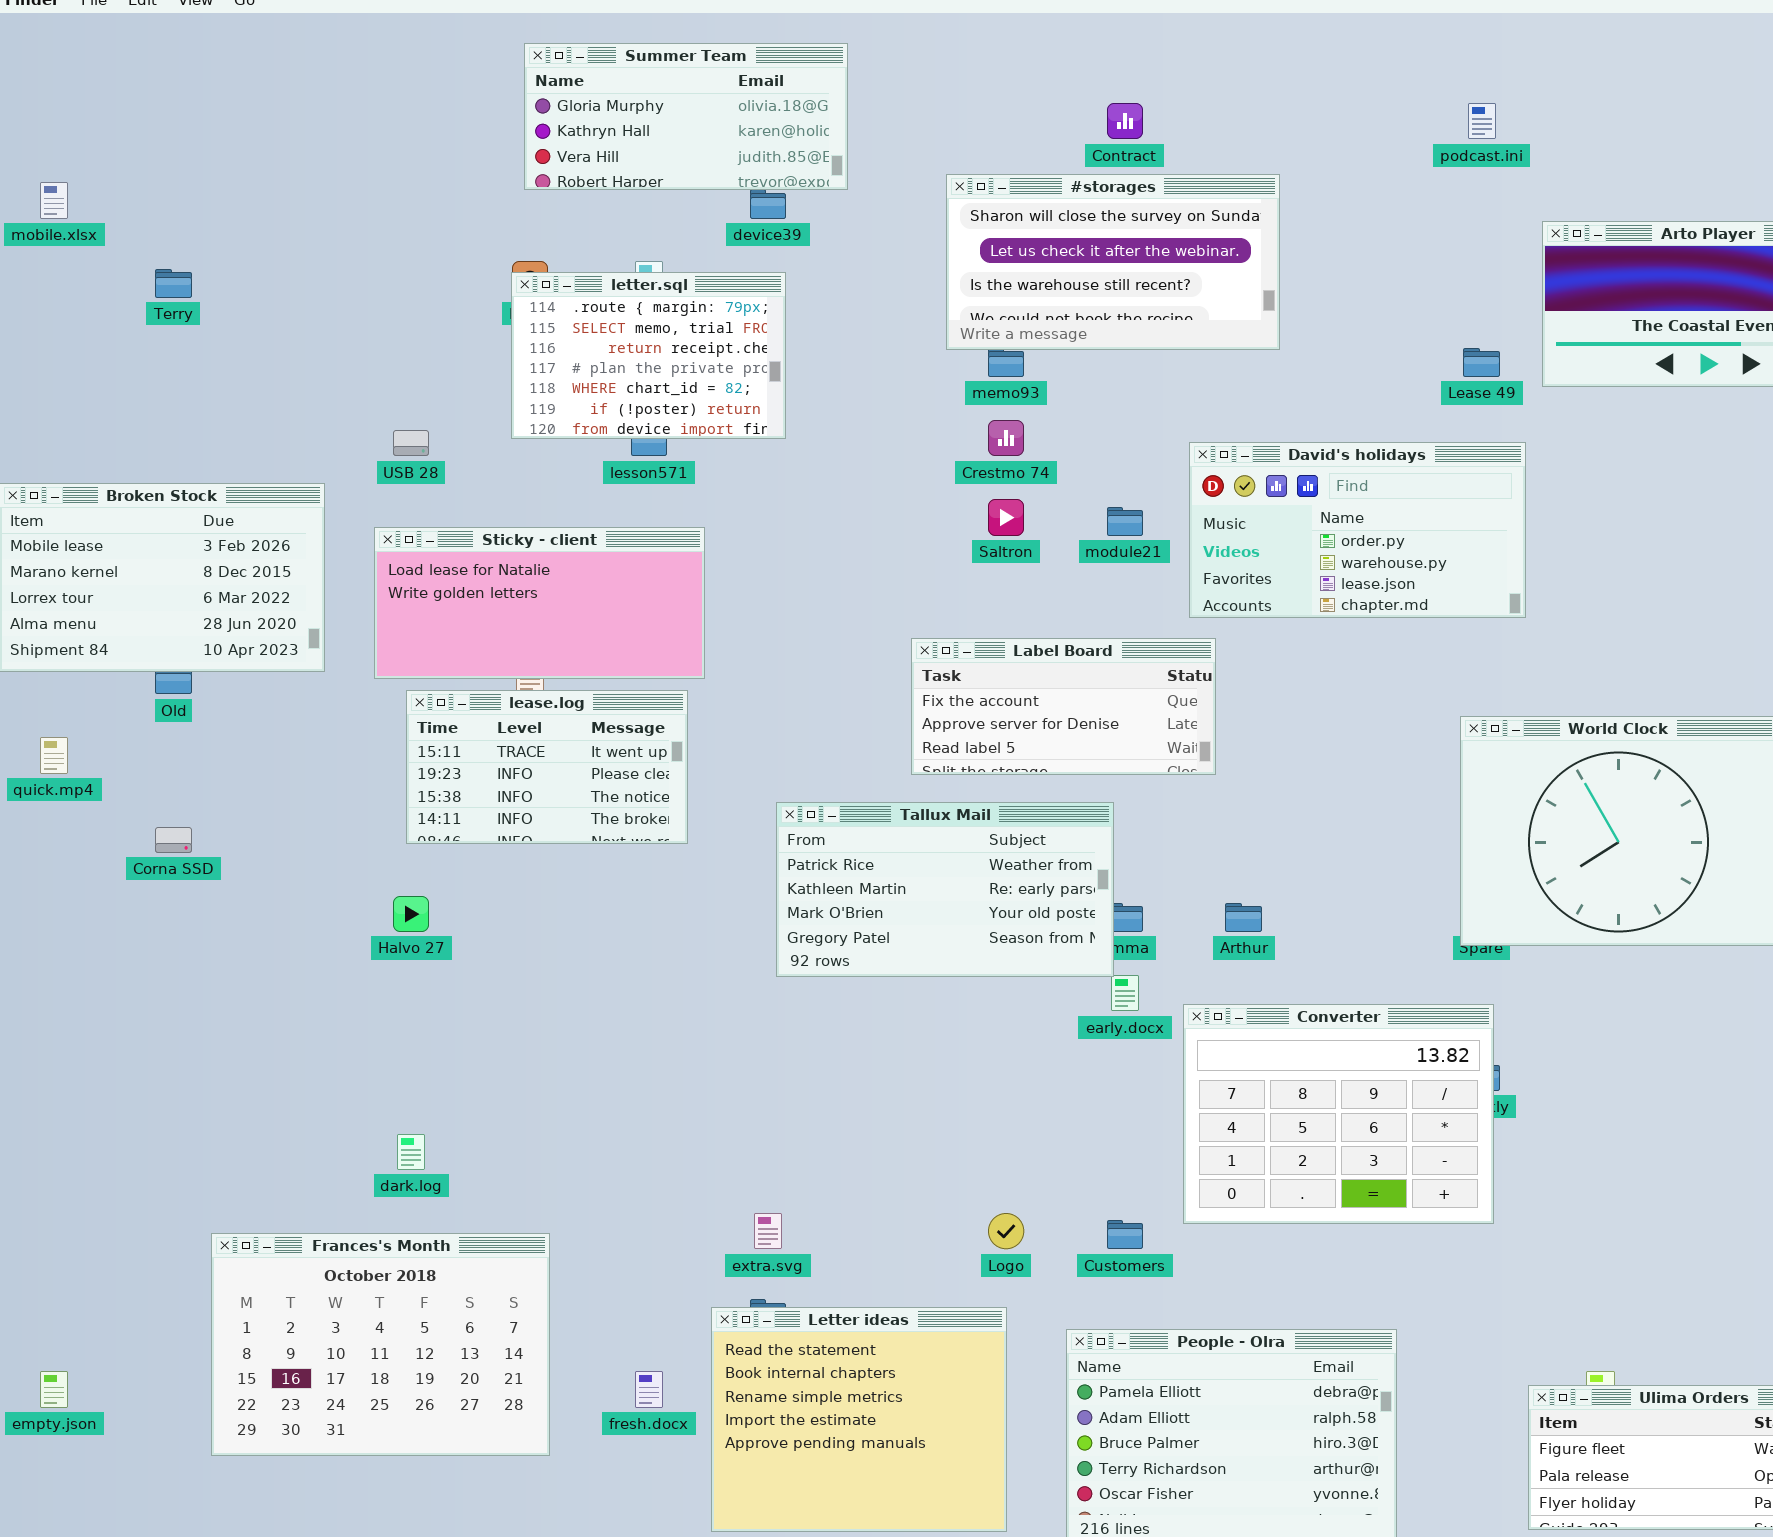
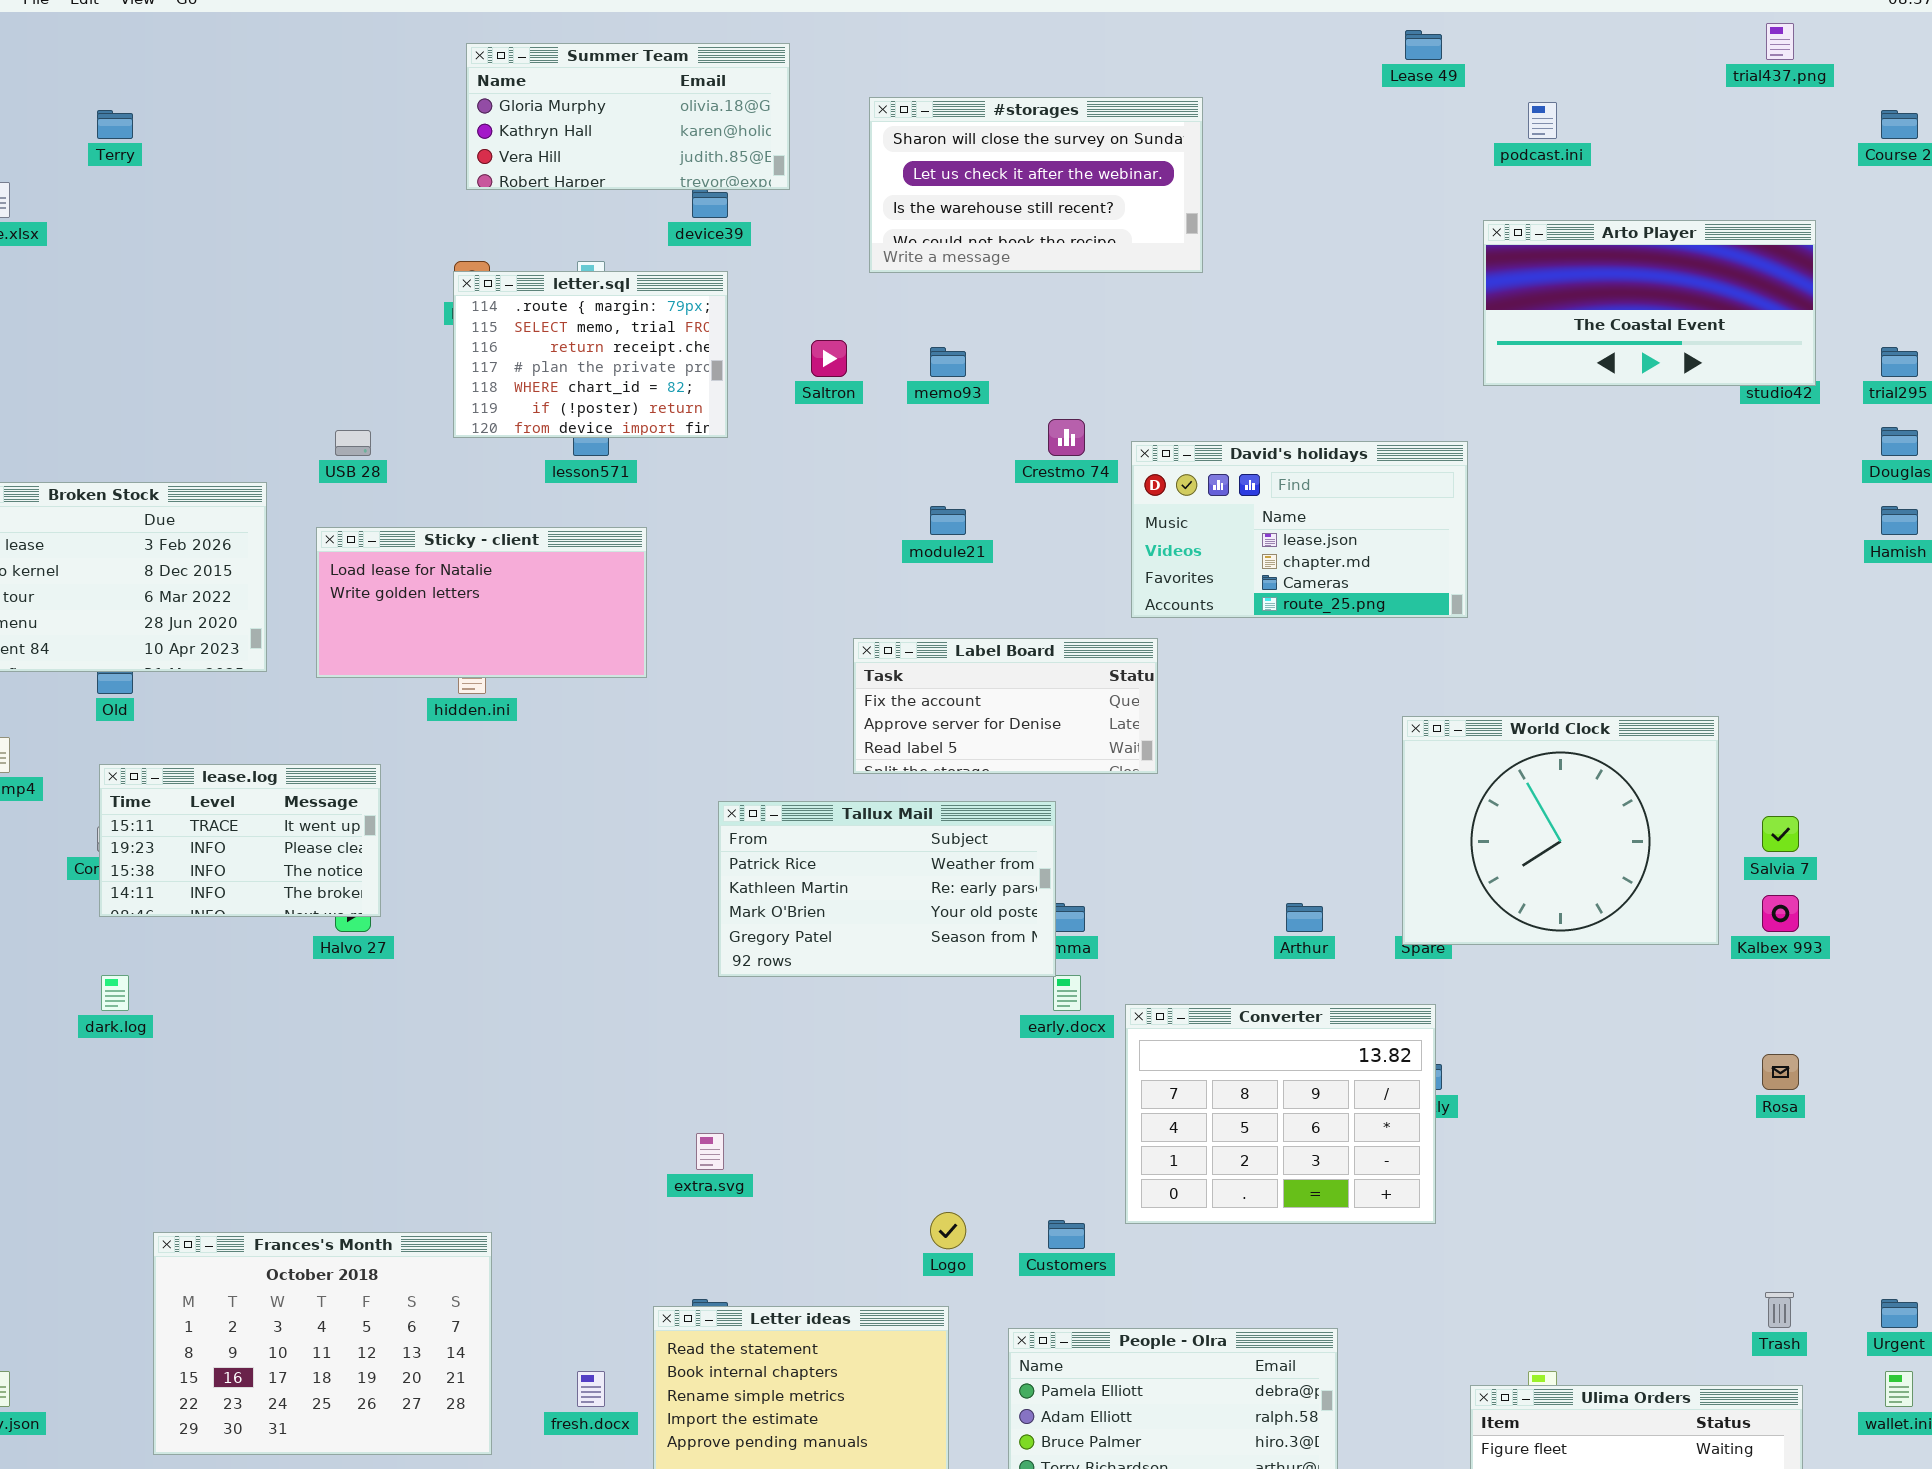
podcast.ini: [1468,103,1496,139] -> [1528,102,1557,139], moved
#storages: [946,174,1280,350] -> [869,97,1203,273], moved
Terry: [155,269,192,298] -> [97,110,133,139], moved
Lease 49: [1463,348,1500,377] -> [1405,30,1442,60], moved
Crestmo 74: [988,420,1024,456] -> [1048,419,1085,456], moved
David's holidays: [1189,442,1526,618] -> [1131,441,1468,618], scrolled down 2 rows
Saltron: [988,499,1024,536] -> [811,340,847,377], moved
module21: [1107,507,1143,536] -> [930,506,966,535], moved
lease.log: [406,690,688,844] -> [99,764,381,917], moved
Arthur: [1225,903,1262,932] -> [1286,903,1323,932], moved
dark.log: [397,1134,425,1170] -> [101,975,129,1011], moved
extra.svg: [754,1213,782,1249] -> [696,1133,724,1170], moved

